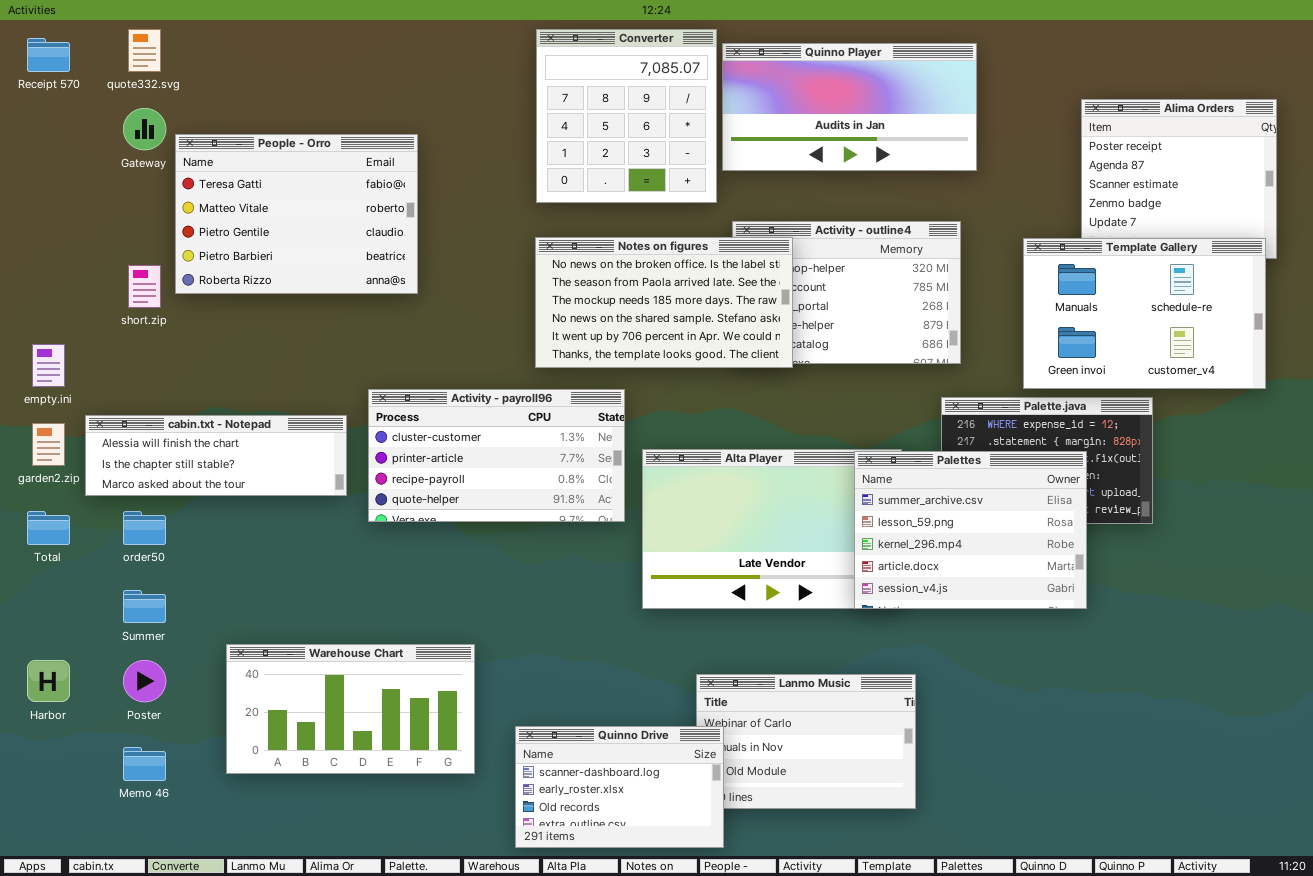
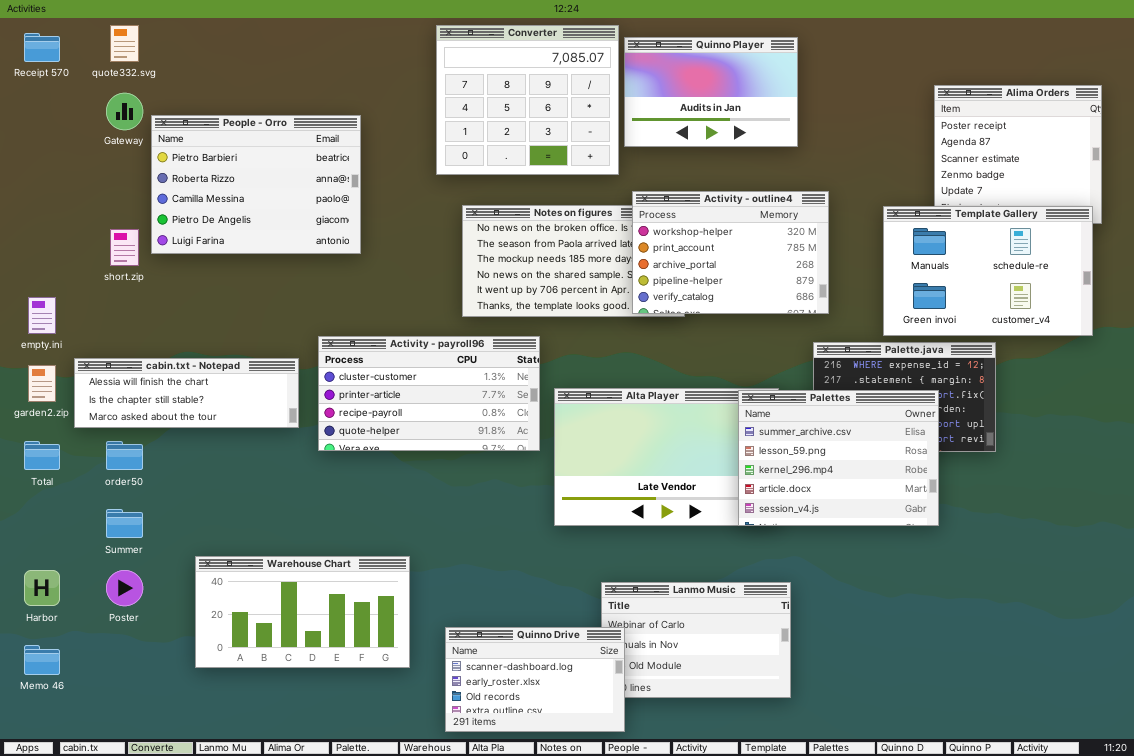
Converter: [536,29,717,203] -> [436,25,619,175], resized
Quinno Player: [722,43,977,171] -> [624,37,798,147], resized
People - Orro: [175,134,418,294] -> [151,115,361,254], scrolled down 3 rows
Activity - outline4: [732,221,961,364] -> [632,191,829,314], raised
Memo 46: [123,747,166,781] -> [24,645,60,675], moved

